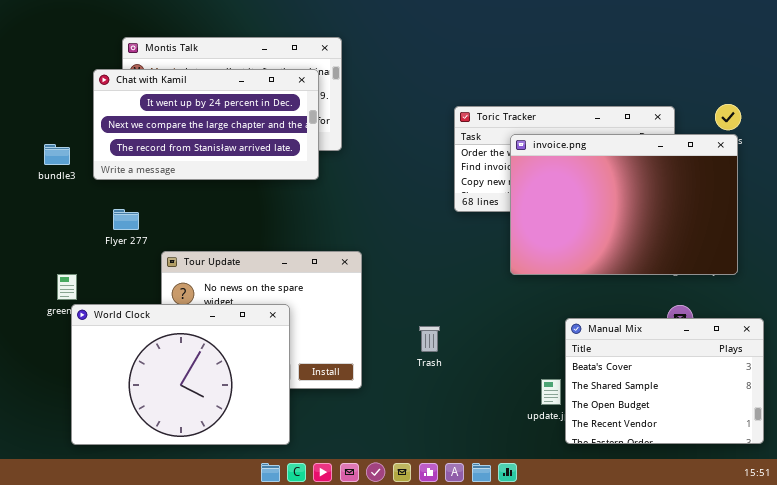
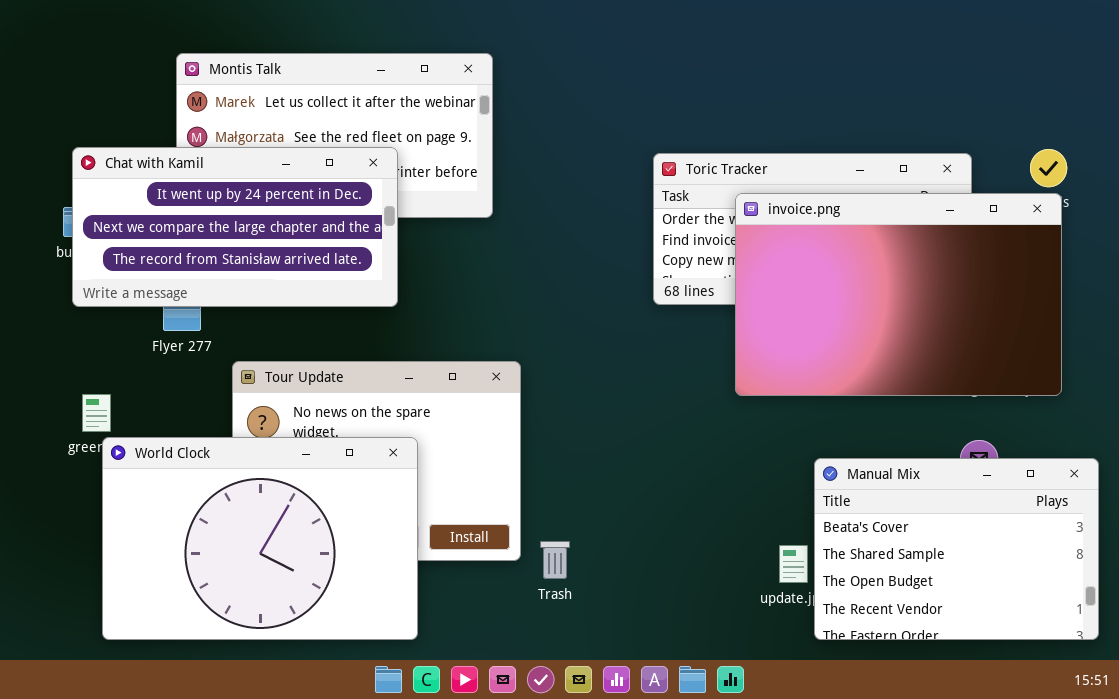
Chat with Kamil: [93,69,319,180] -> [72,147,398,307], moved
Trash: [419,326,440,352] -> [540,541,570,579], moved

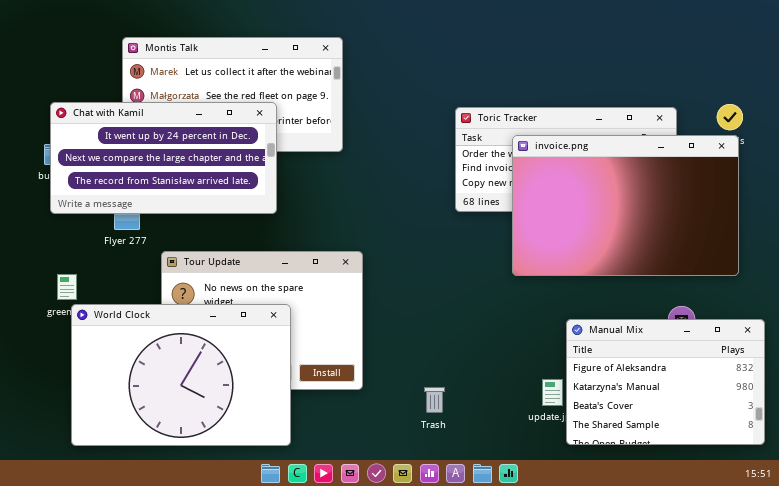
Manual Mix: [814,458,1099,640] -> [566,319,765,445], scrolled up 2 rows
Trash: [540,541,570,579] -> [424,387,445,413], moved

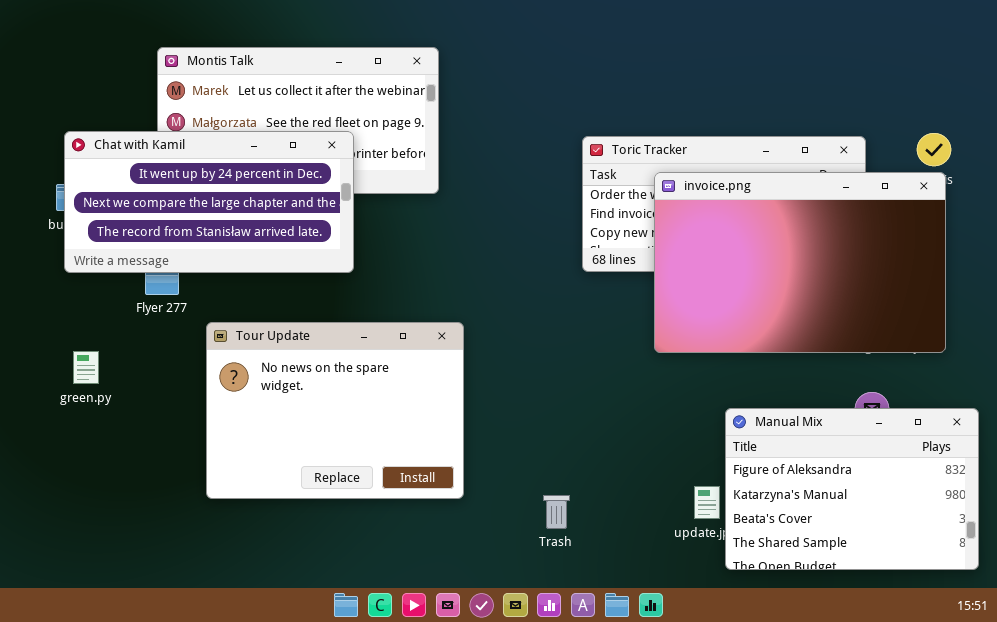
World Clock: [71,304,291,446] -> none, closed

